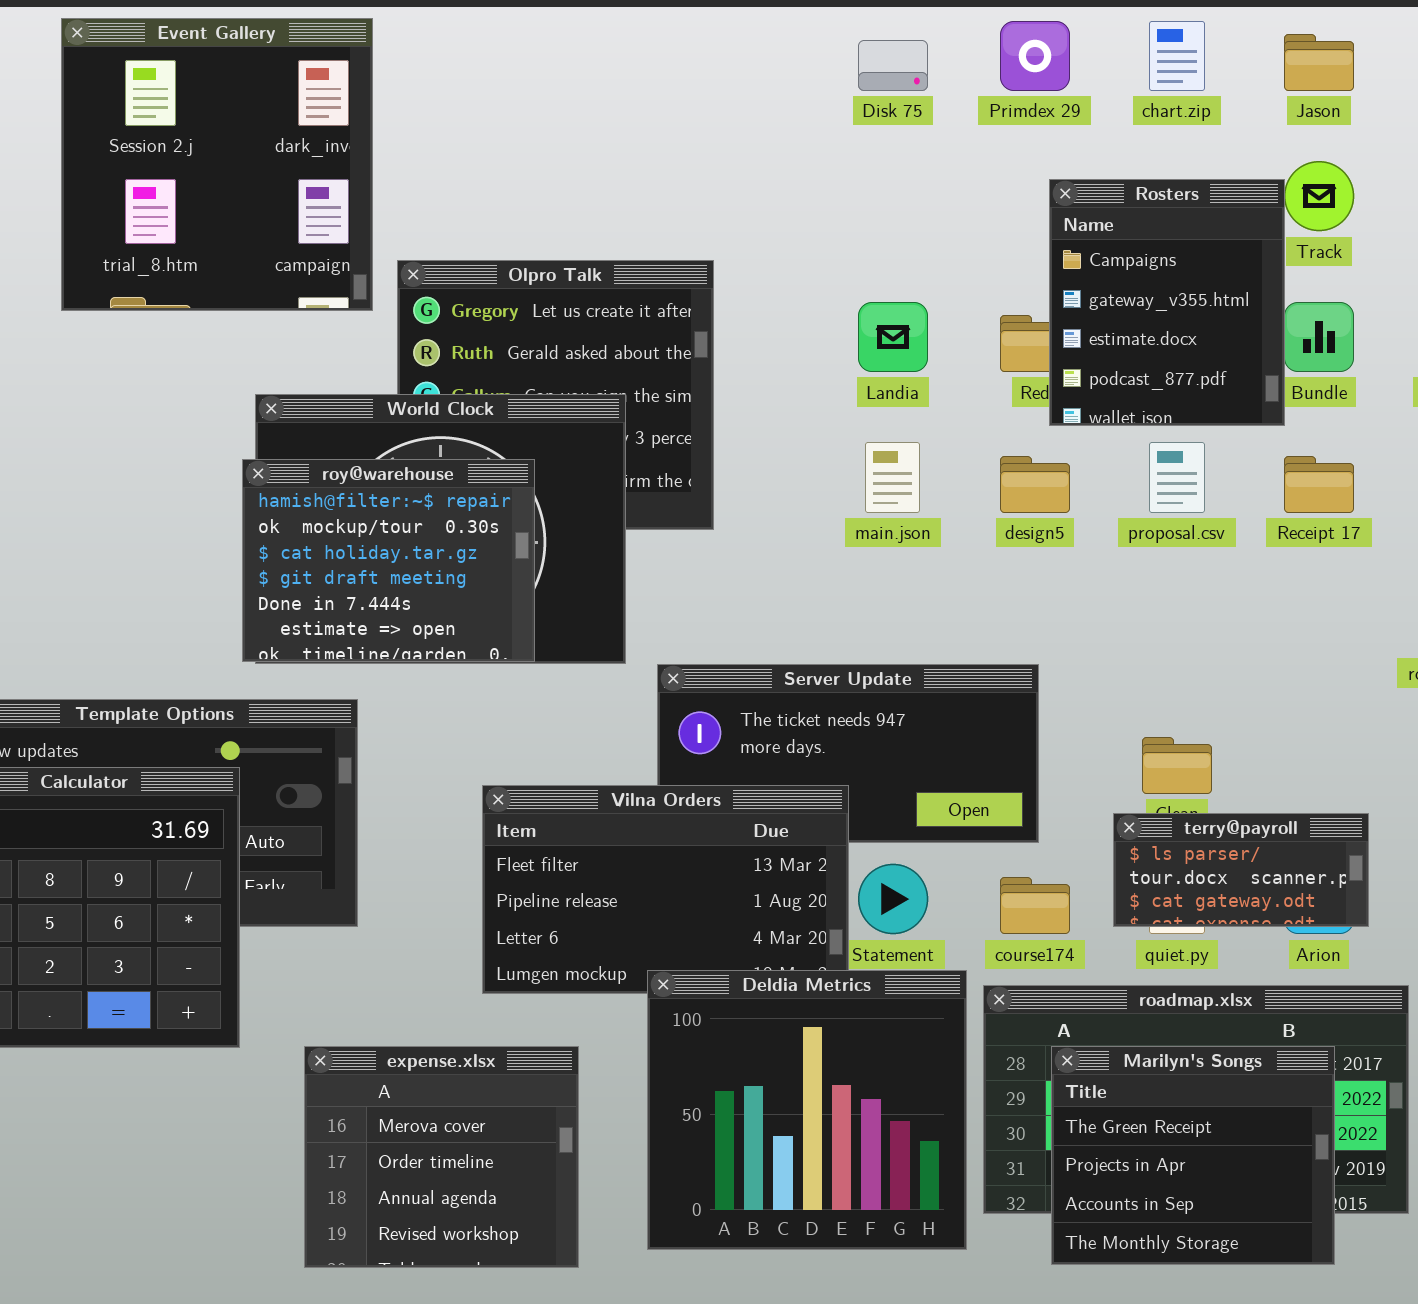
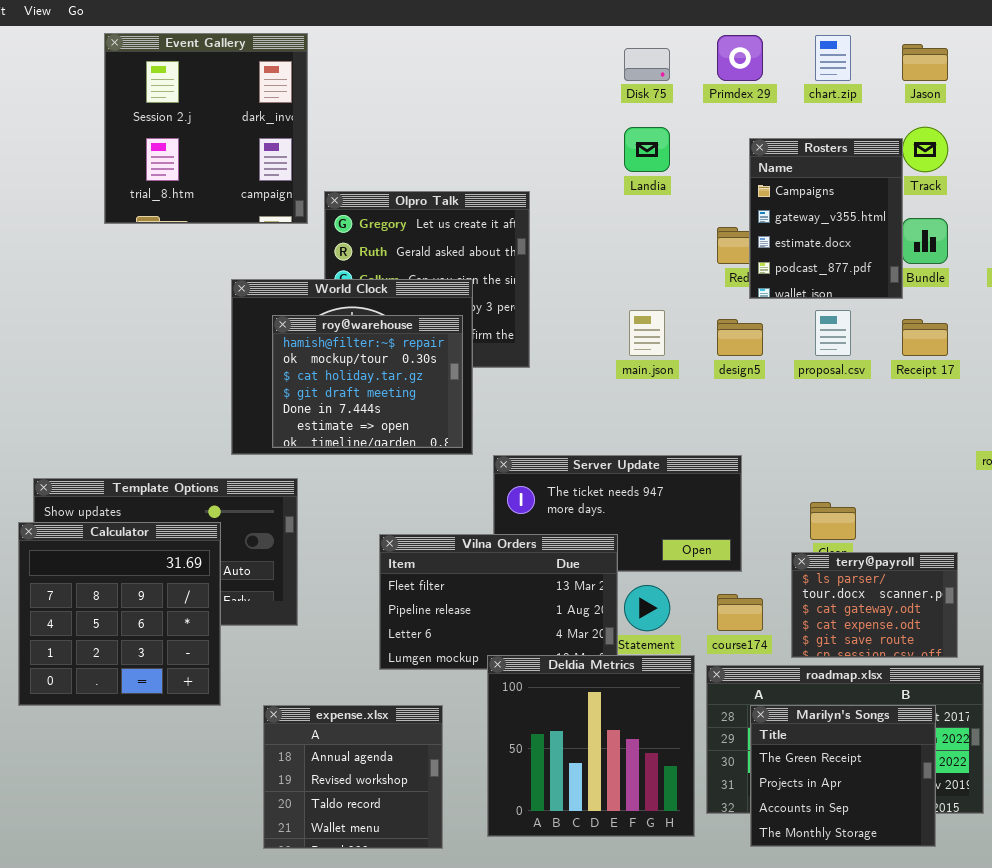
Landia: [858,302,928,372] -> [624,127,670,172], moved
roy@warehouse: [242,459,535,662] -> [272,315,463,448], moved
terry@payroll: [1113,813,1369,927] -> [791,552,958,658], resized
expense.xlsx: [304,1046,579,1268] -> [263,705,443,849], scrolled down 2 rows

